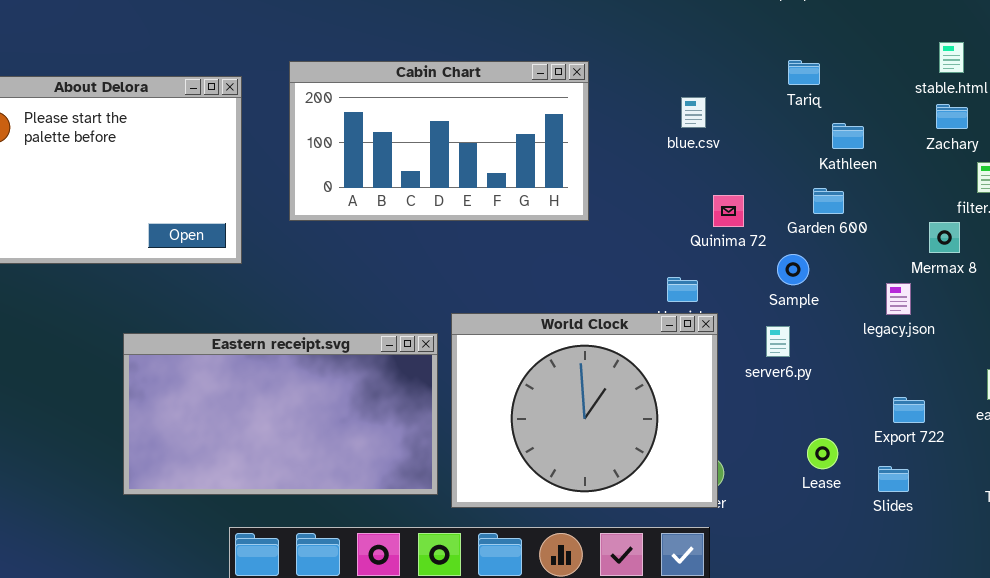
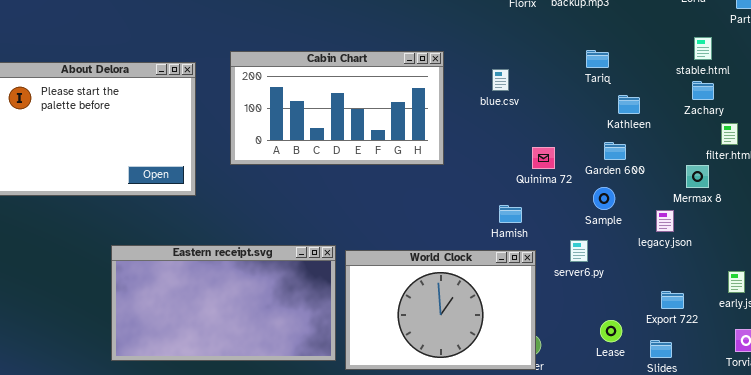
blue.csv: [681,97,706,128] -> [492,69,509,91], moved
Sample: [777,254,809,285] -> [593,187,615,210], moved
World Clock: [451,313,718,508] -> [345,250,536,370], resized

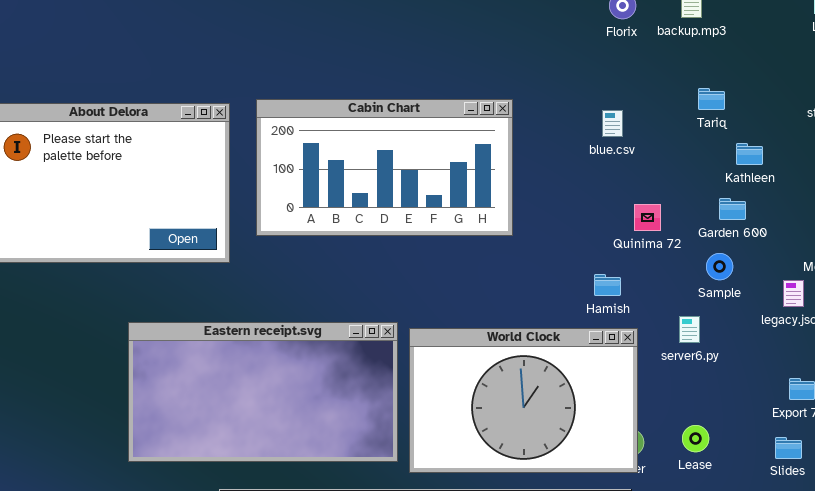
Cabin Chart: [230,51,444,165] -> [256,99,513,236], moved
blue.csv: [492,69,509,91] -> [602,110,623,137], moved
Lease: [600,320,622,342] -> [682,425,709,452], moved

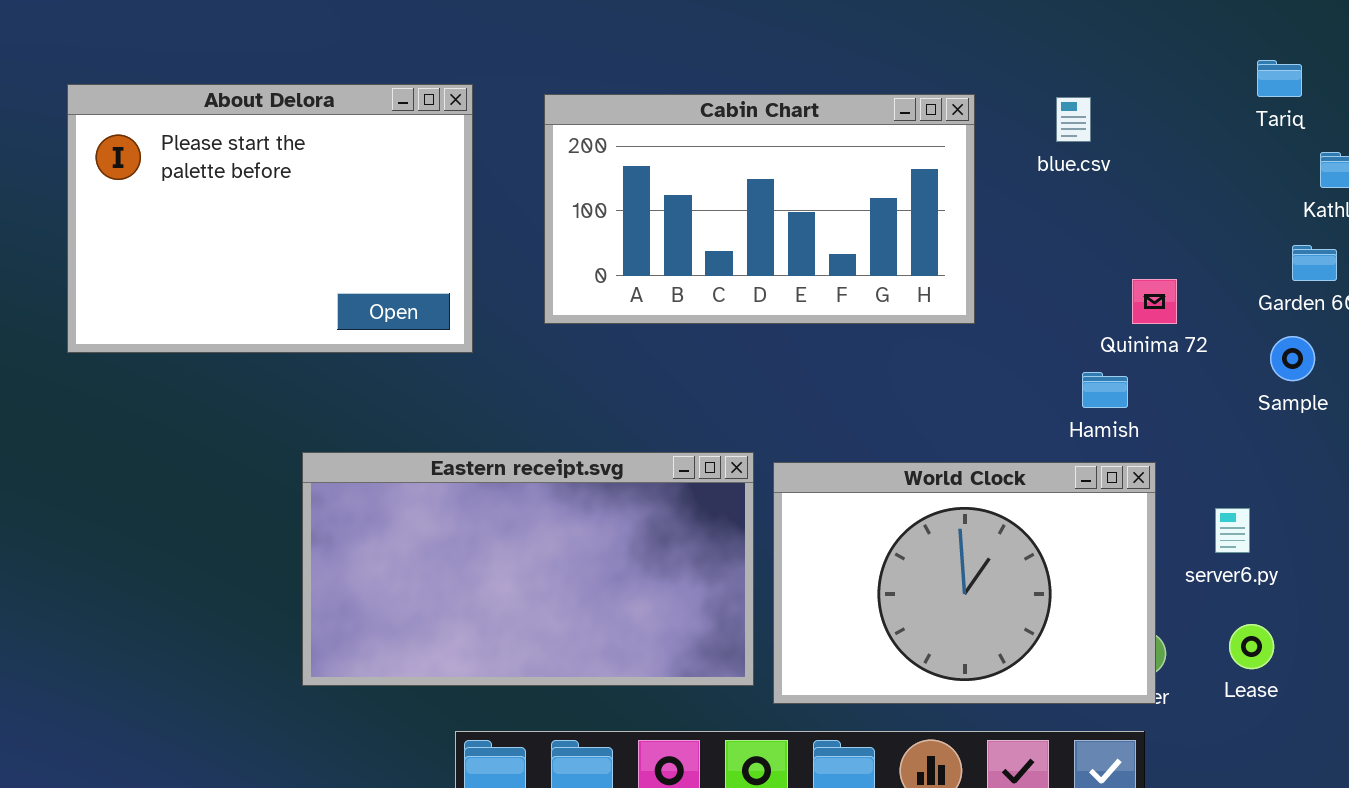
Cabin Chart: [256,99,513,236] -> [544,94,975,324], moved
blue.csv: [602,110,623,137] -> [1056,97,1091,142], moved
Quinima 72: [634,204,661,231] -> [1132,279,1177,324], moved
server6.py: [679,316,700,343] -> [1215,508,1250,553], moved

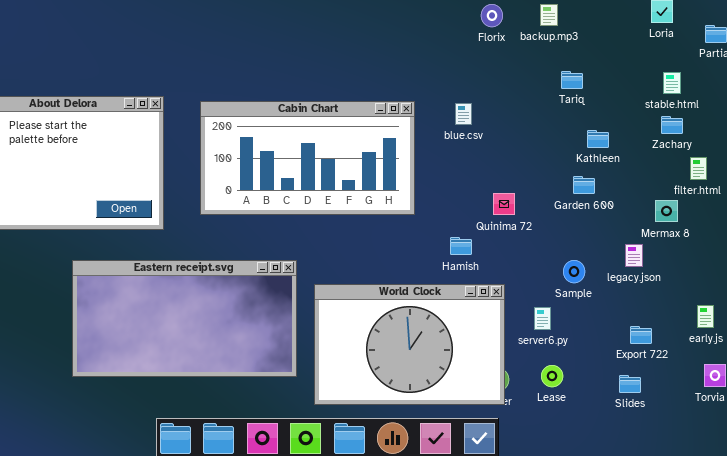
Tariq: [1257,60,1302,97] -> [561,71,583,89], moved
Sample: [1270,336,1315,381] -> [563,260,585,283], moved
Hamish: [1082,372,1128,408] -> [450,237,472,255], moved
Eastern receipt.svg: [302,452,754,686] -> [72,260,297,377], moved

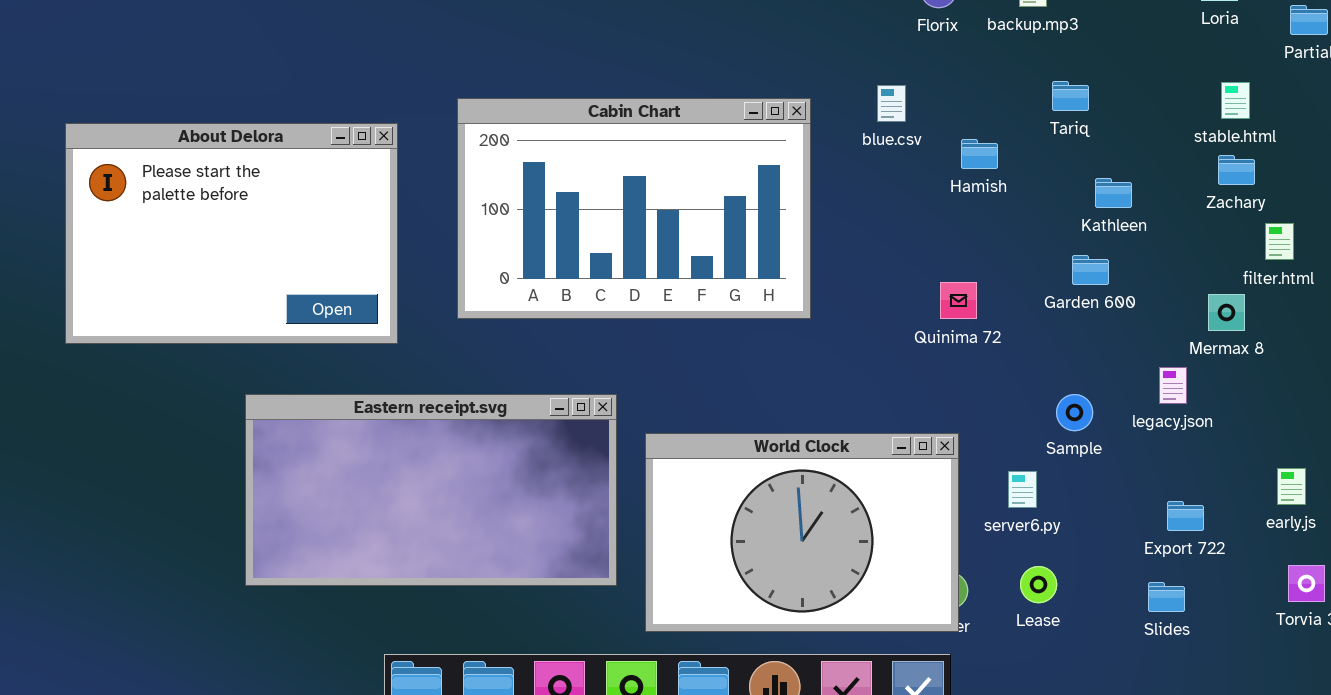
Cabin Chart: [200,101,415,215] -> [457,98,811,319], resized
blue.csv: [455,103,472,125] -> [877,85,906,122], moved
Hamish: [450,237,472,255] -> [961,139,998,169], moved

